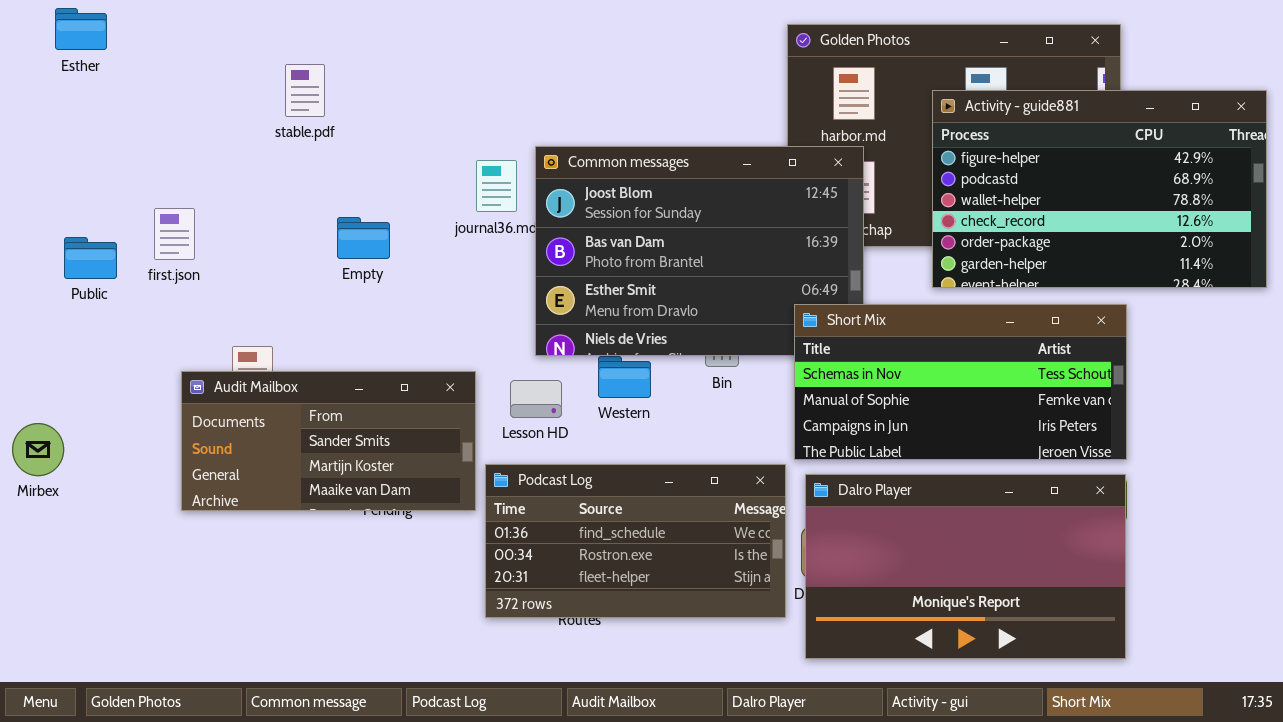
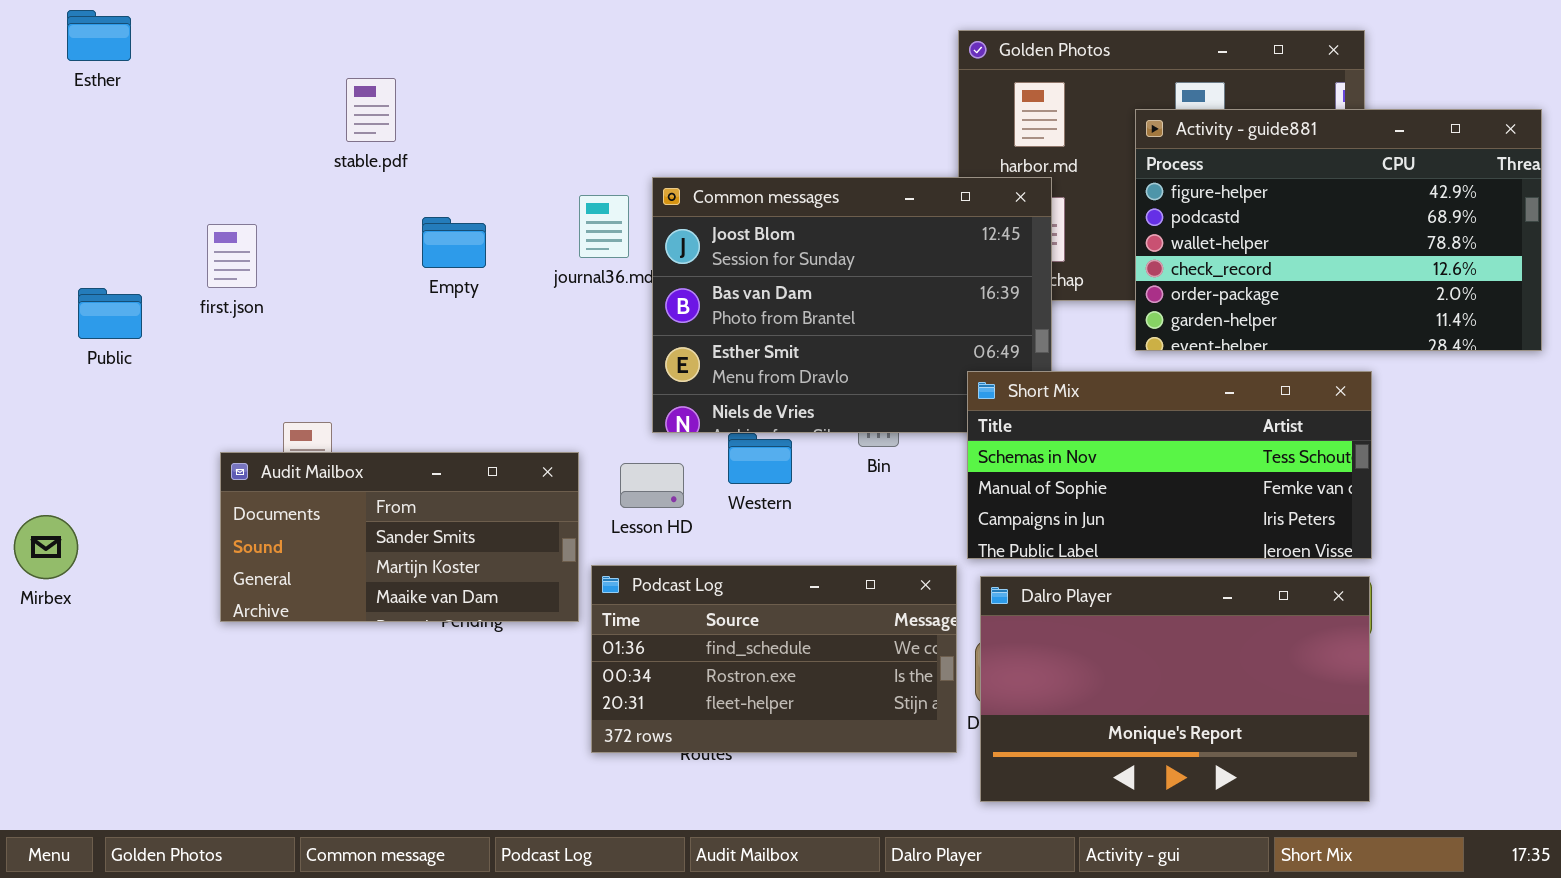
first.json: [154,208,195,260] -> [207,224,257,288], moved
Empty: [337,217,390,259] -> [422,217,486,268], moved

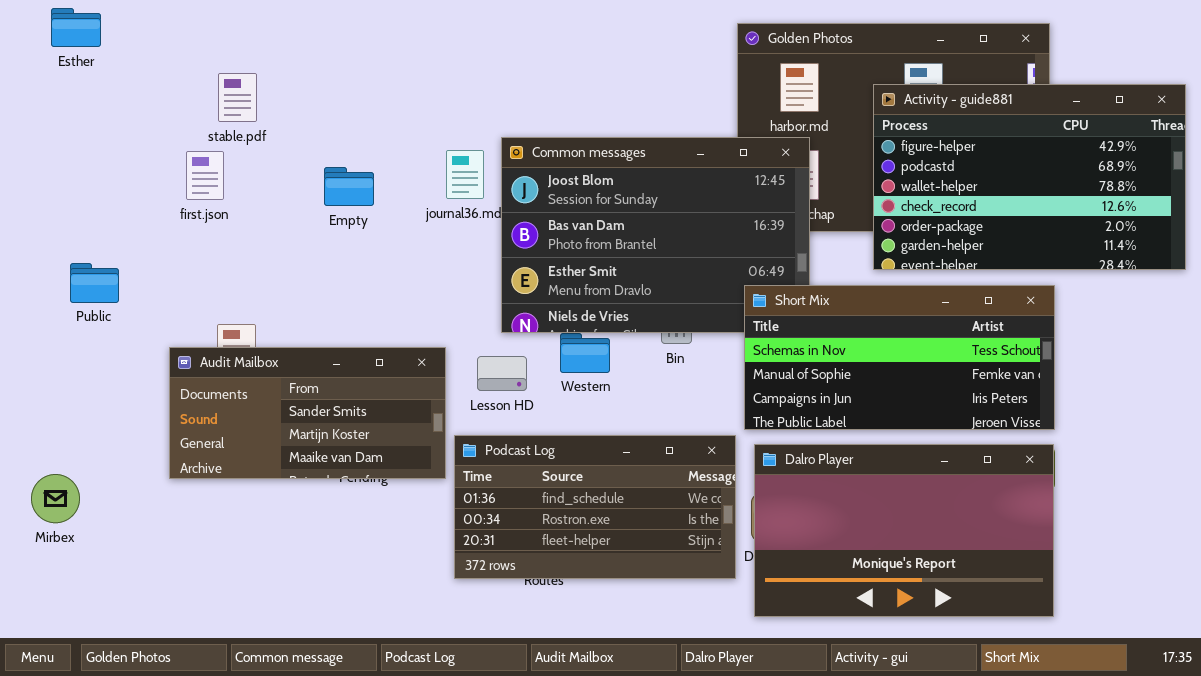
stable.pdf: [346,78,396,142] -> [218,73,257,122], moved
first.json: [207,224,257,288] -> [186,151,224,200], moved
Public: [78,288,142,339] -> [70,263,119,303], moved
Mirbex: [14,515,78,579] -> [31,474,80,523], moved

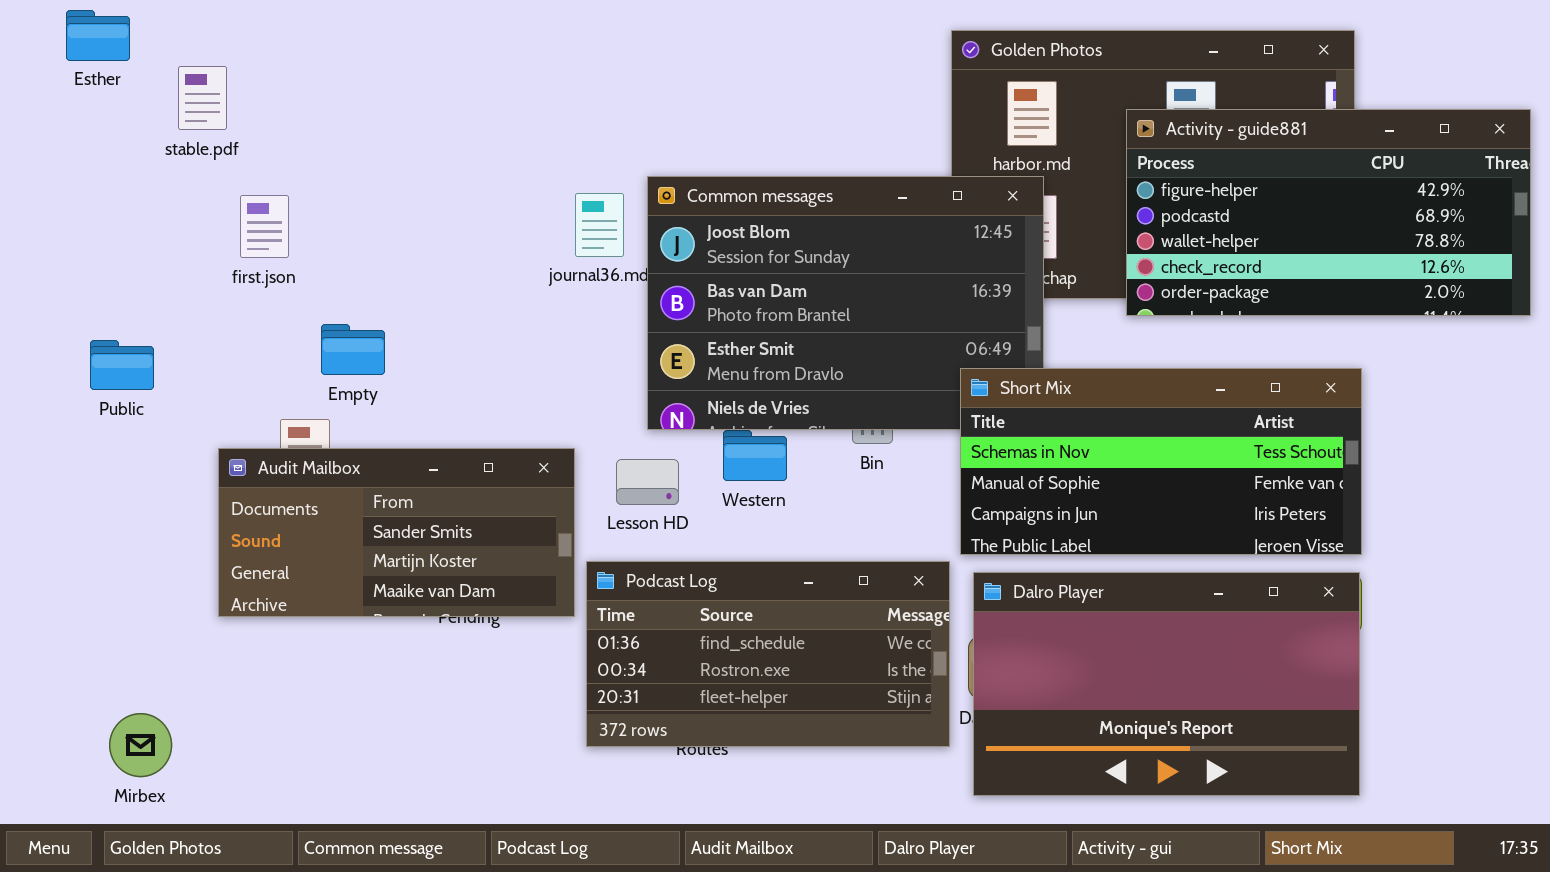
stable.pdf: [218,73,257,122] -> [178,66,227,130], moved
Activity - guide881: [873,84,1186,270] -> [1126,109,1531,316], resized
Empty: [324,167,374,206] -> [321,324,385,375], moved
Mirbex: [31,474,80,523] -> [109,713,172,777], moved

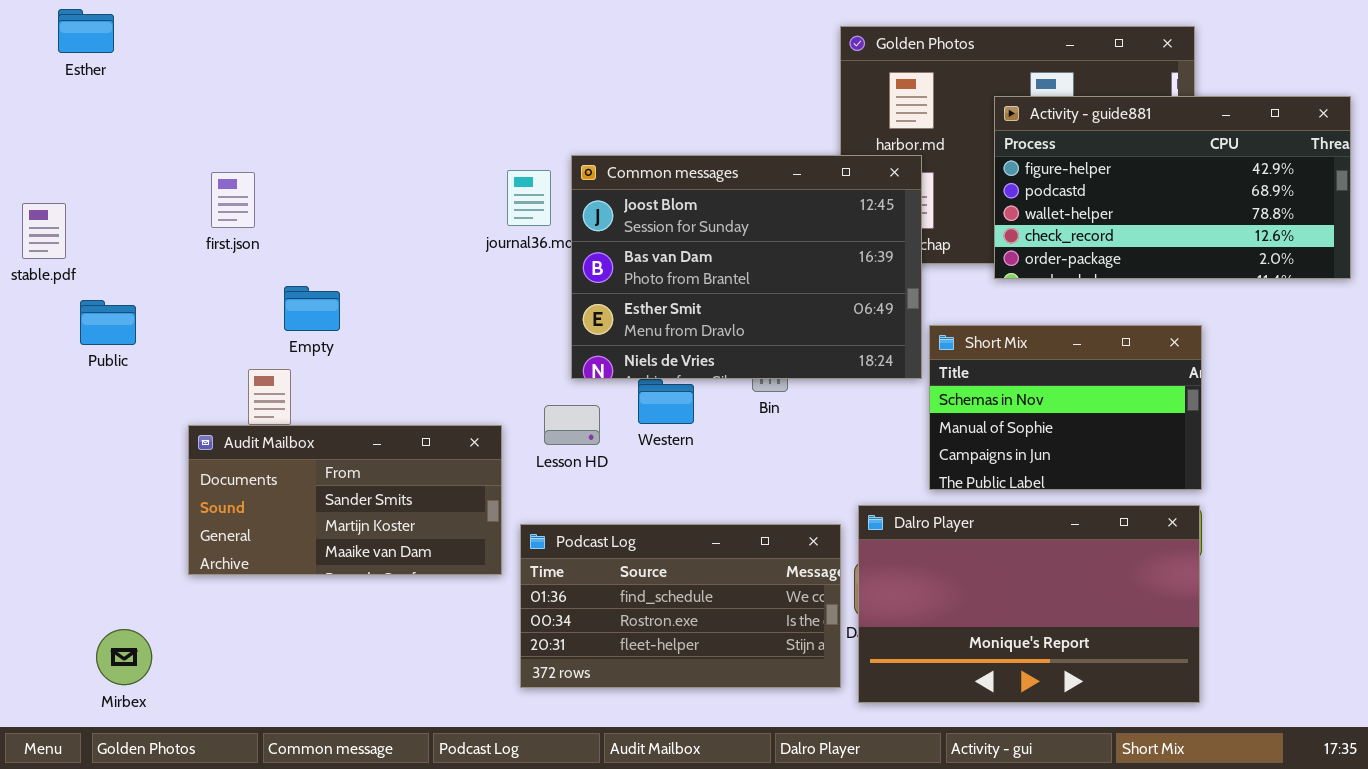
stable.pdf: [178,66,227,130] -> [22,203,66,259], moved
Short Mix: [960,368,1362,555] -> [929,325,1202,490], resized
Audit Mailbox: [218,448,575,617] -> [188,425,502,575], moved
Podcast Log: [586,561,950,747] -> [520,524,841,688], moved

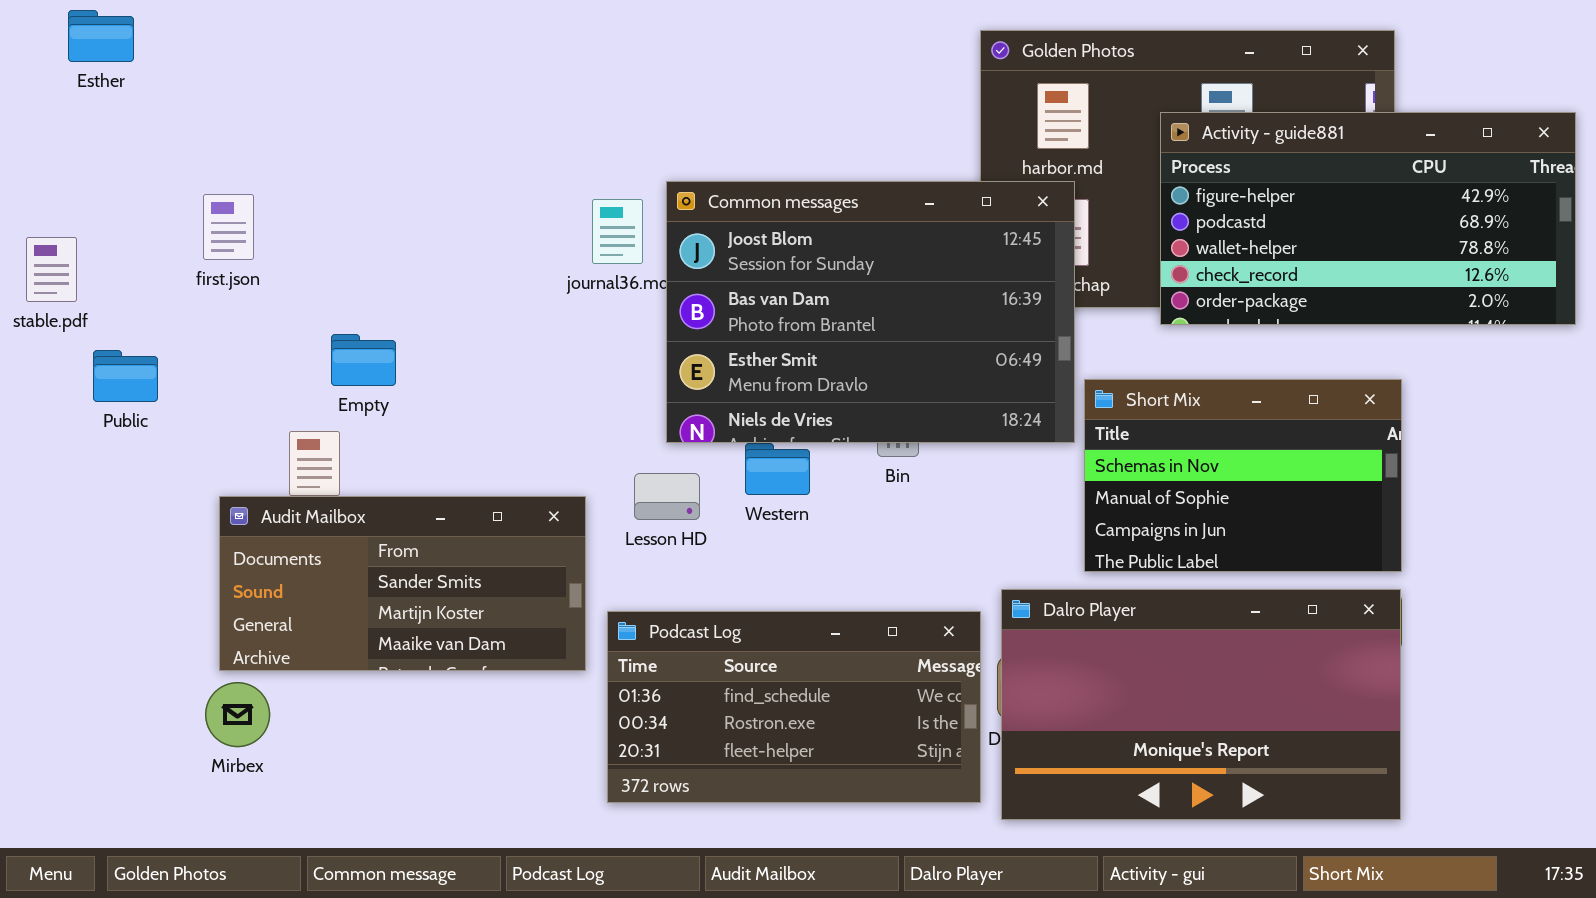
first.json: [211,172,255,228] -> [203,194,254,260], moved
Mirbex: [96,629,152,685] -> [205,682,270,747], moved

